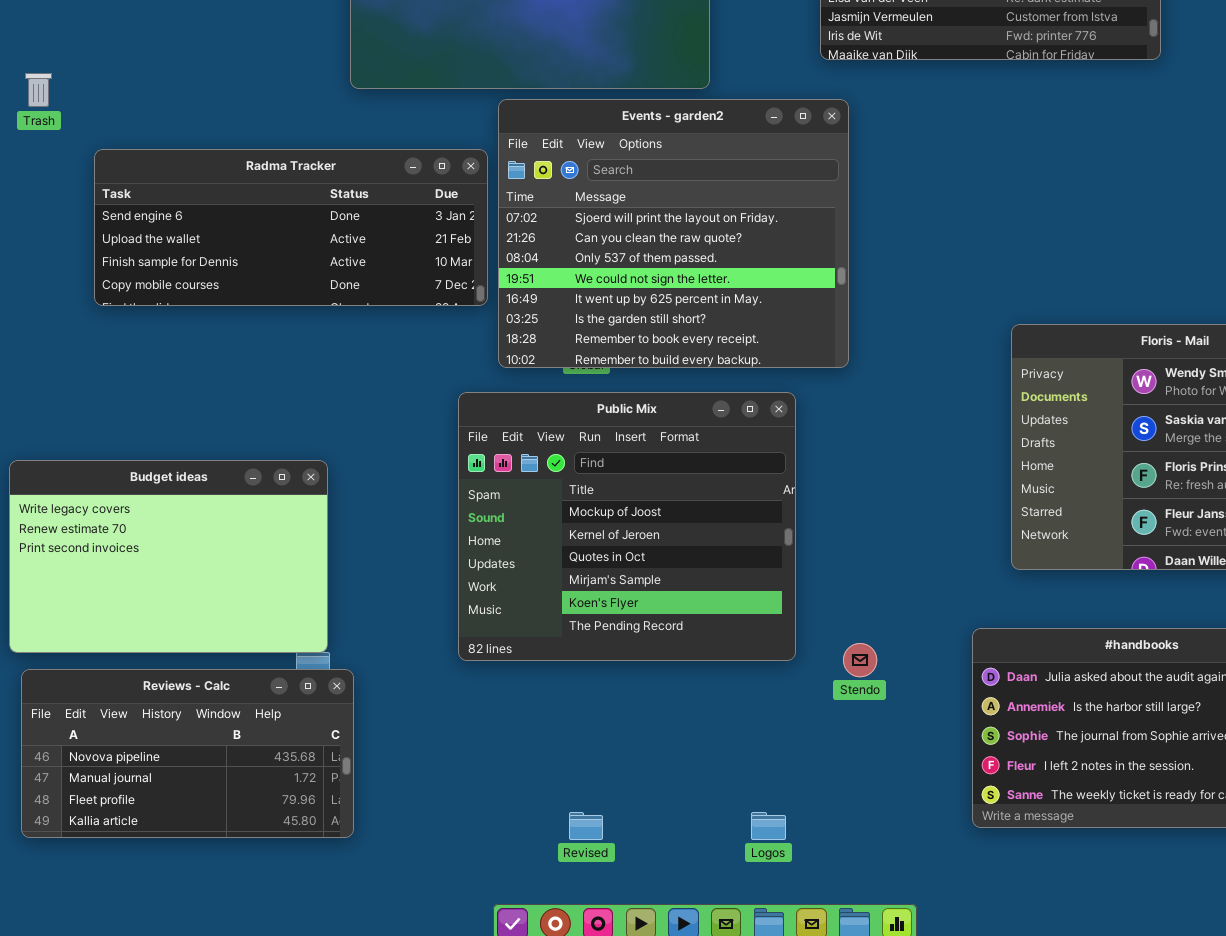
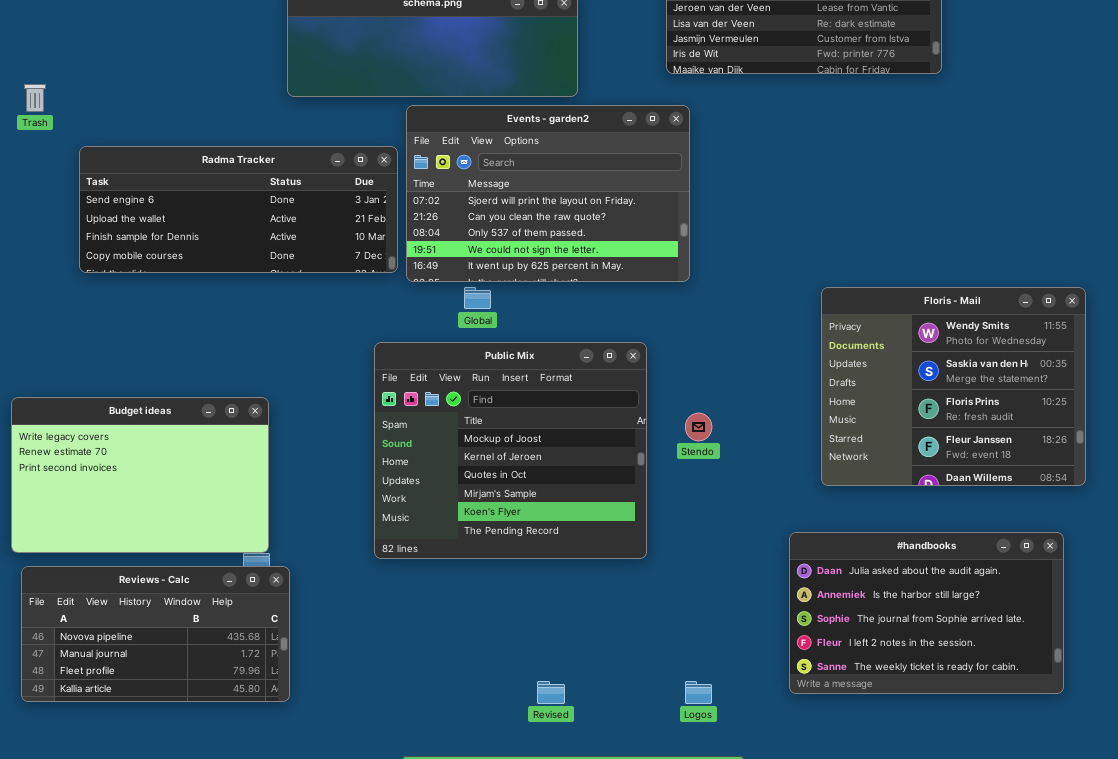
Events - garden2: [498,99,849,368] -> [406,105,690,282], resized
Stendo: [843,643,877,677] -> [685,413,712,441], moved
Revised: [569,812,603,840] -> [537,681,565,704], moved
Logos: [751,812,786,840] -> [685,681,712,704], moved

